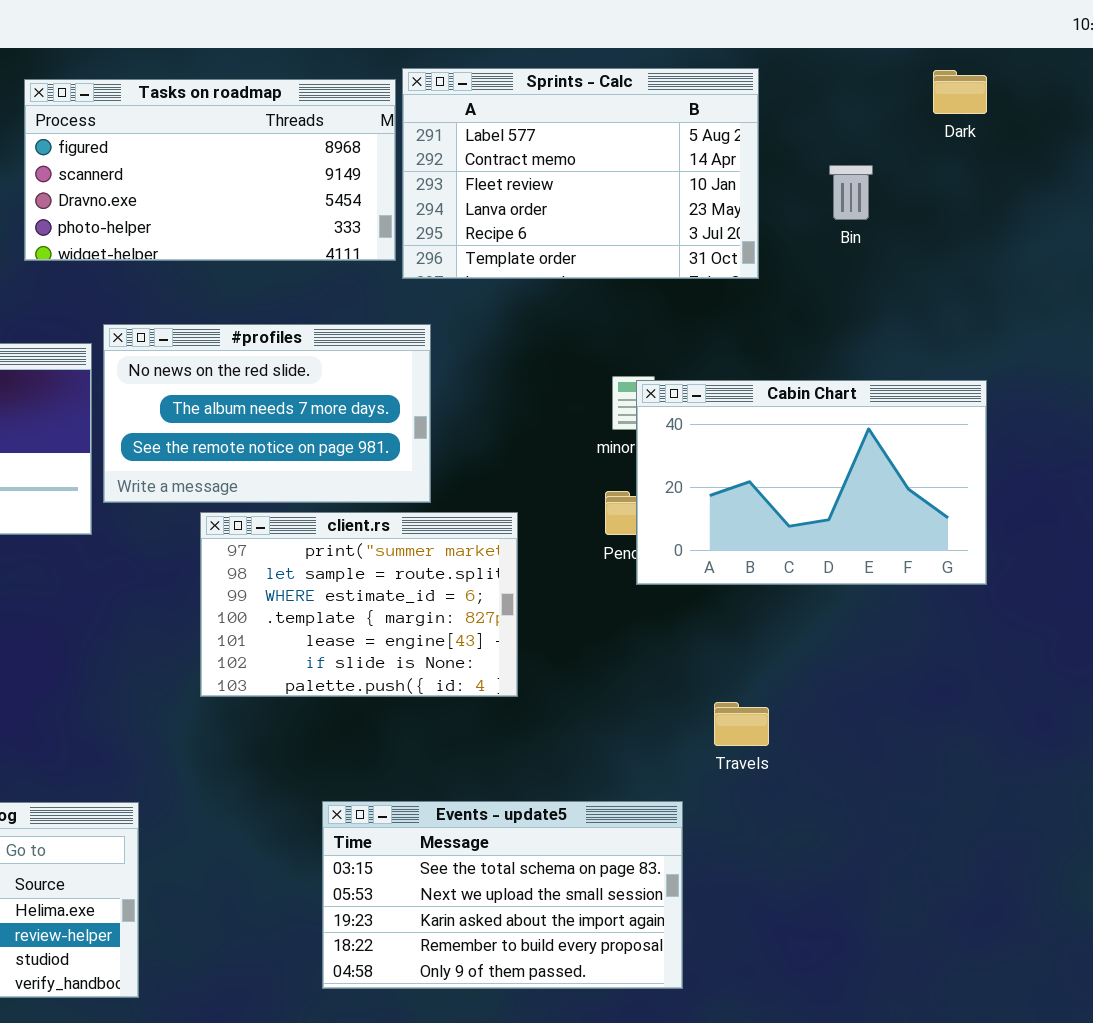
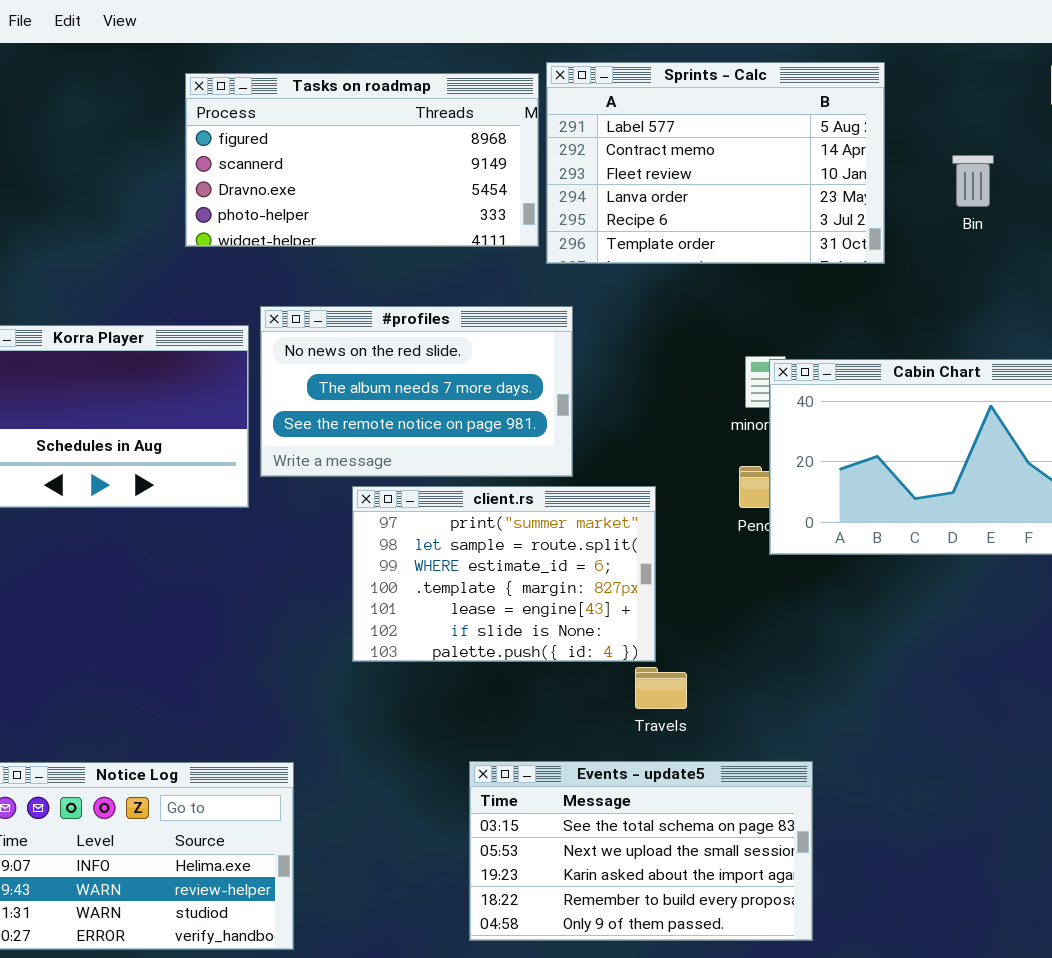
Travels: [714,702,769,746] -> [635,667,687,709], moved

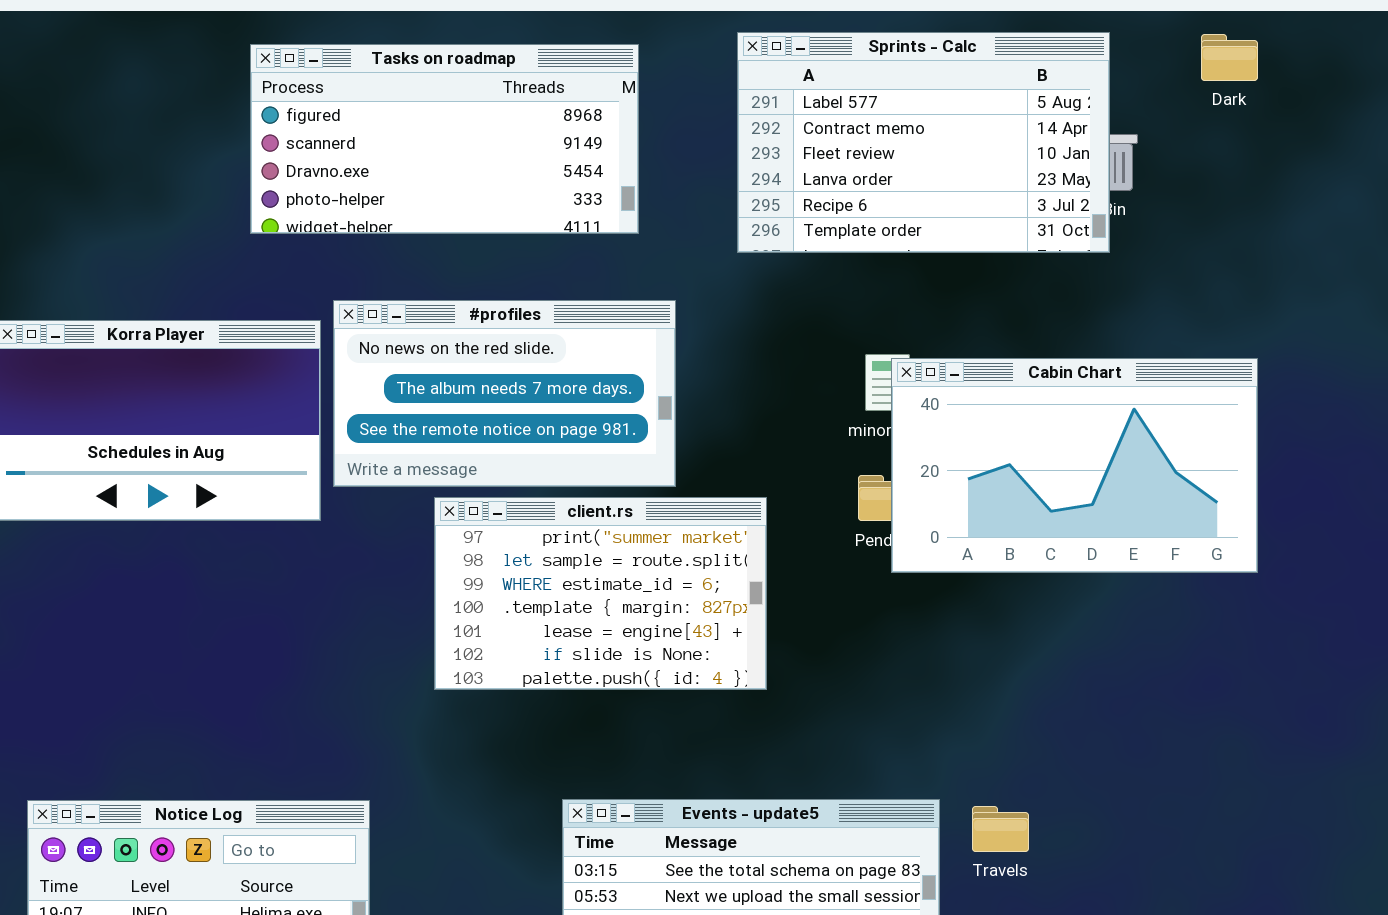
Sprints - Calc: [546,62,885,264] -> [737,32,1110,253], moved
Travels: [635,667,687,709] -> [972,806,1029,852], moved

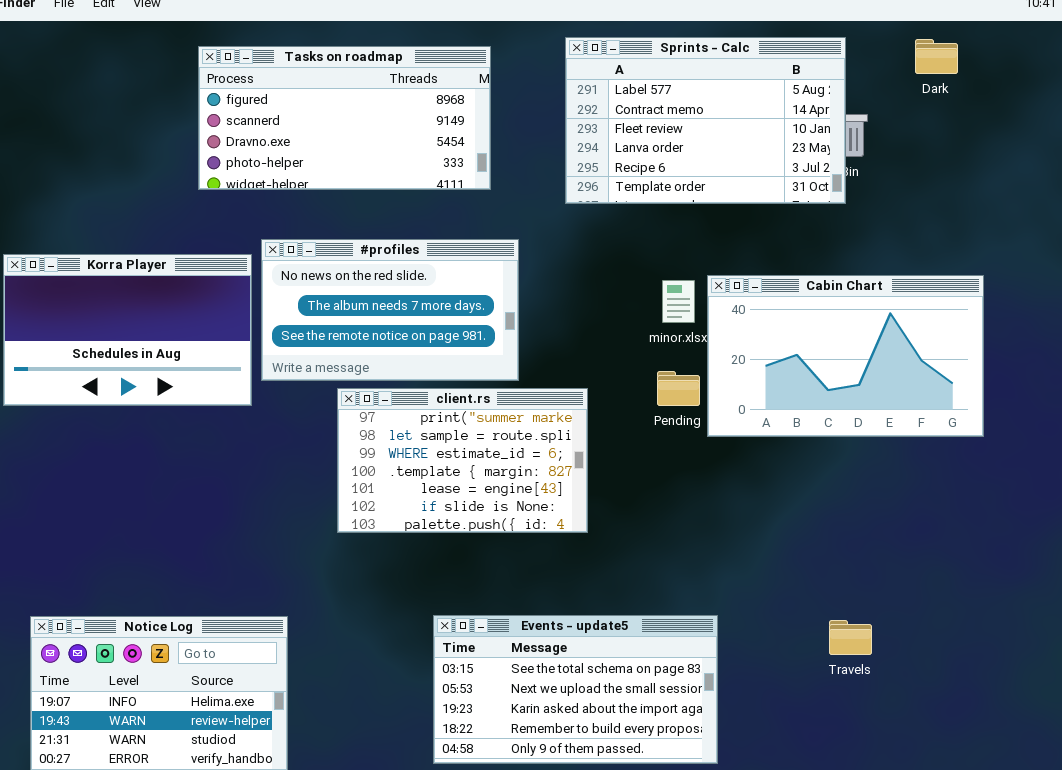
Cabin Chart: [891,358,1258,573] -> [707,275,984,437], moved
Travels: [972,806,1029,852] -> [829,620,872,655], moved

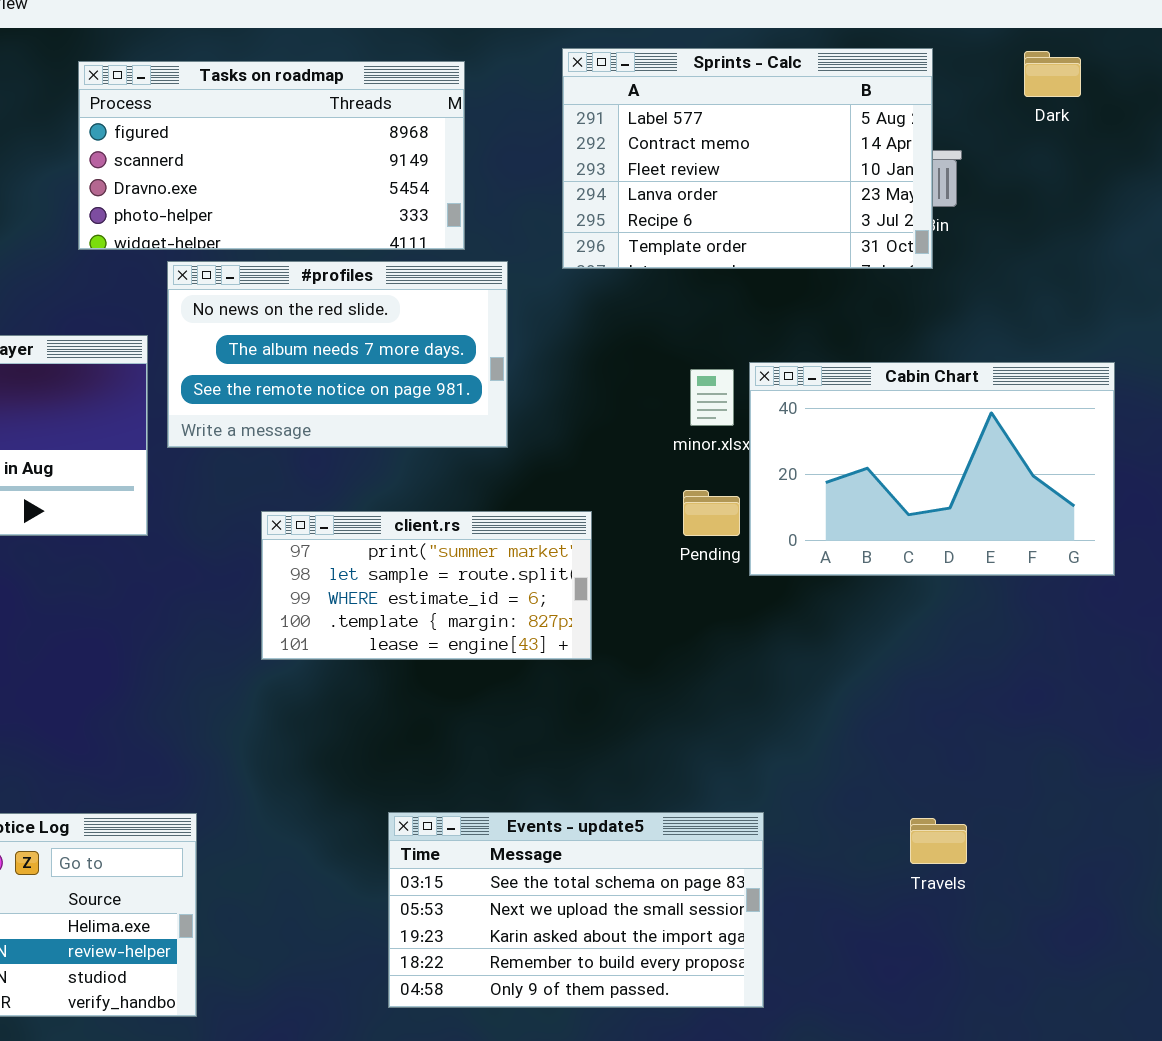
#profiles: [261,239,519,381] -> [167,261,508,448], moved
client.rs: [337,388,588,533] -> [261,511,592,660], resized

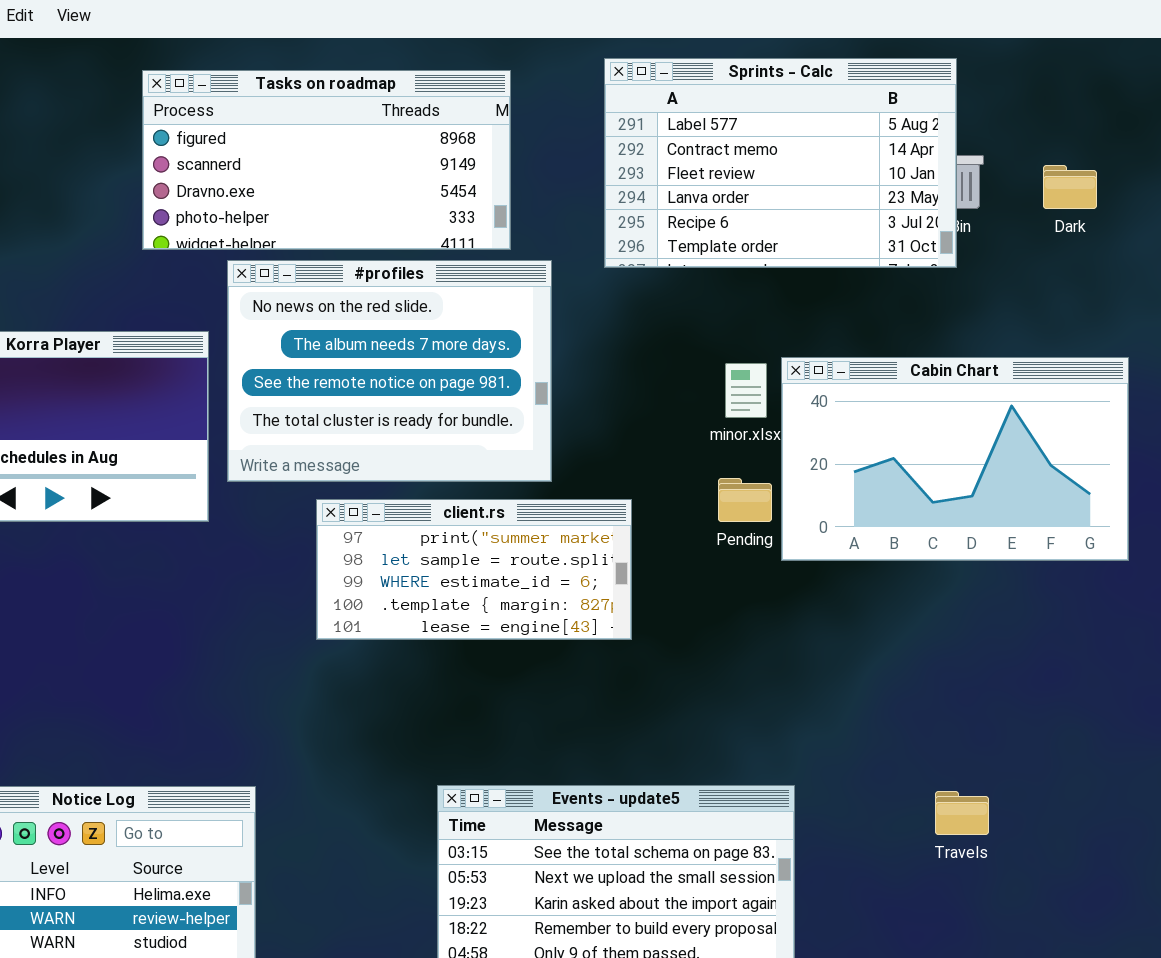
Dark: [1024,51,1081,97] -> [1043,165,1097,209], moved
#profiles: [167,261,508,448] -> [227,260,552,482], resized

